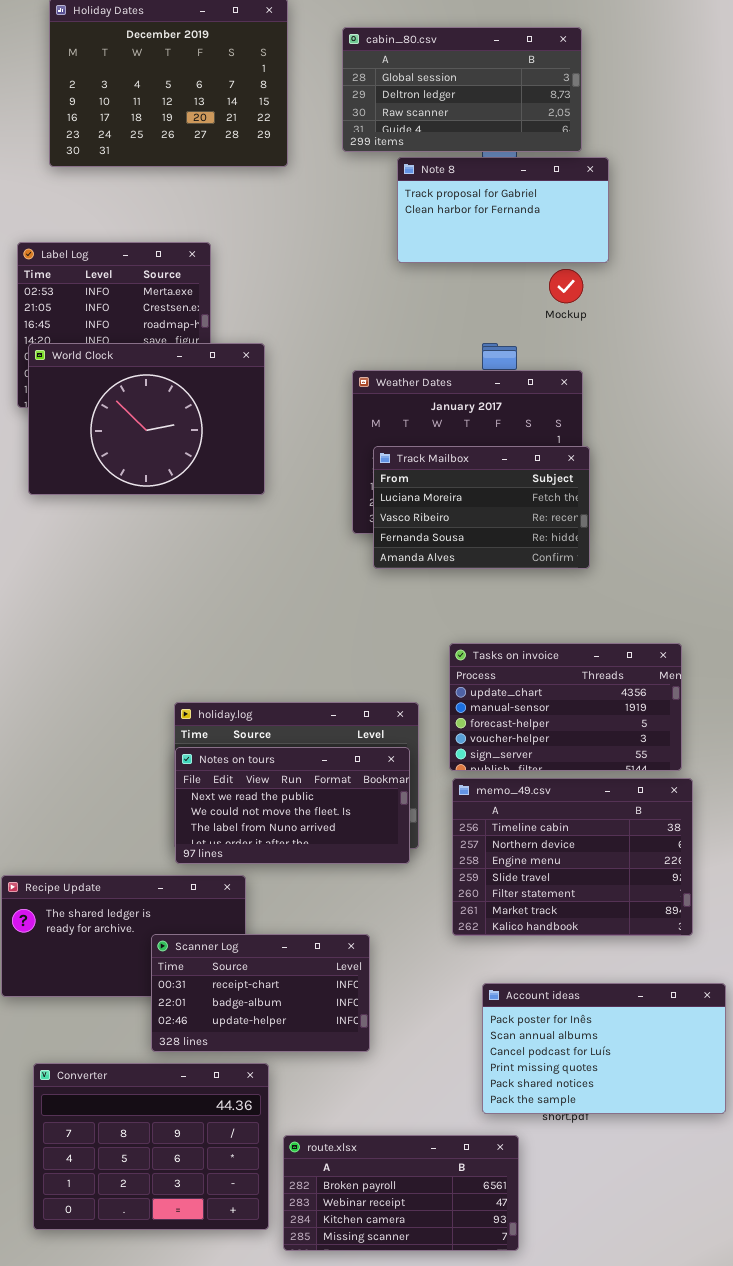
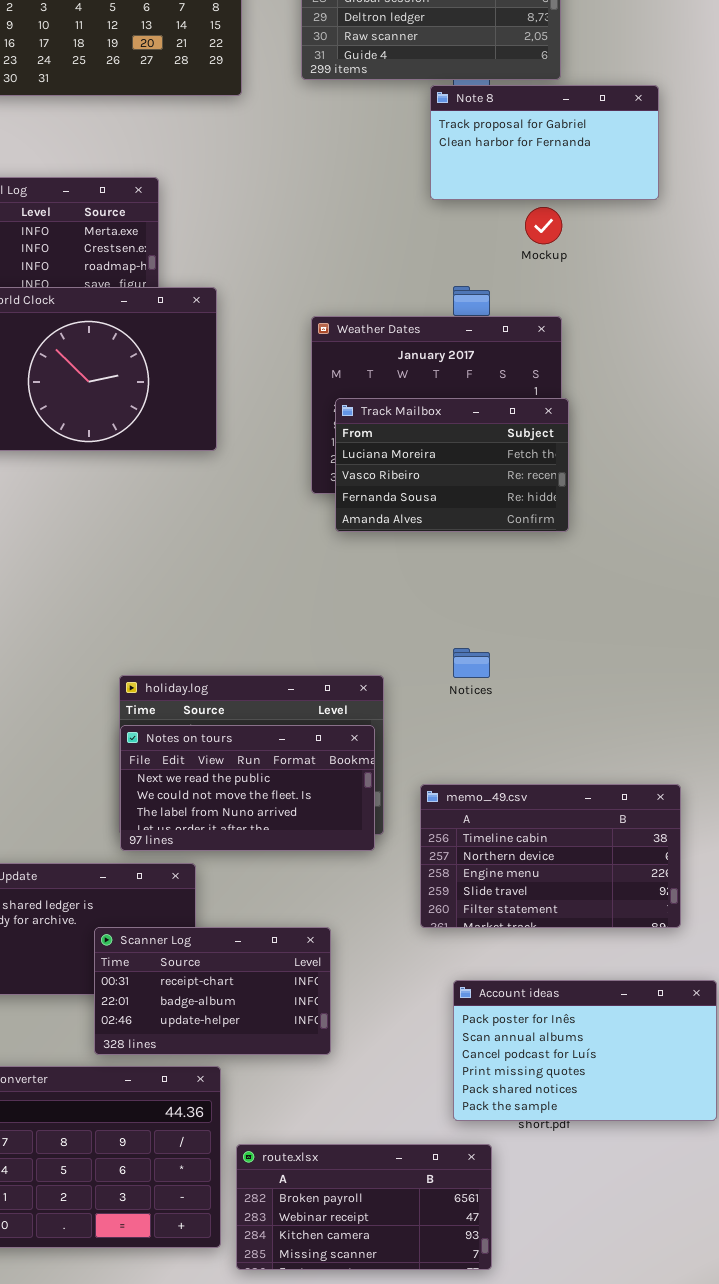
Note 8: [397,157,609,263] -> [430,85,659,200], moved
Tasks on invoice: [449,643,682,771] -> none, closed
memo_49.csv: [452,778,693,936] -> [420,784,681,928], resized

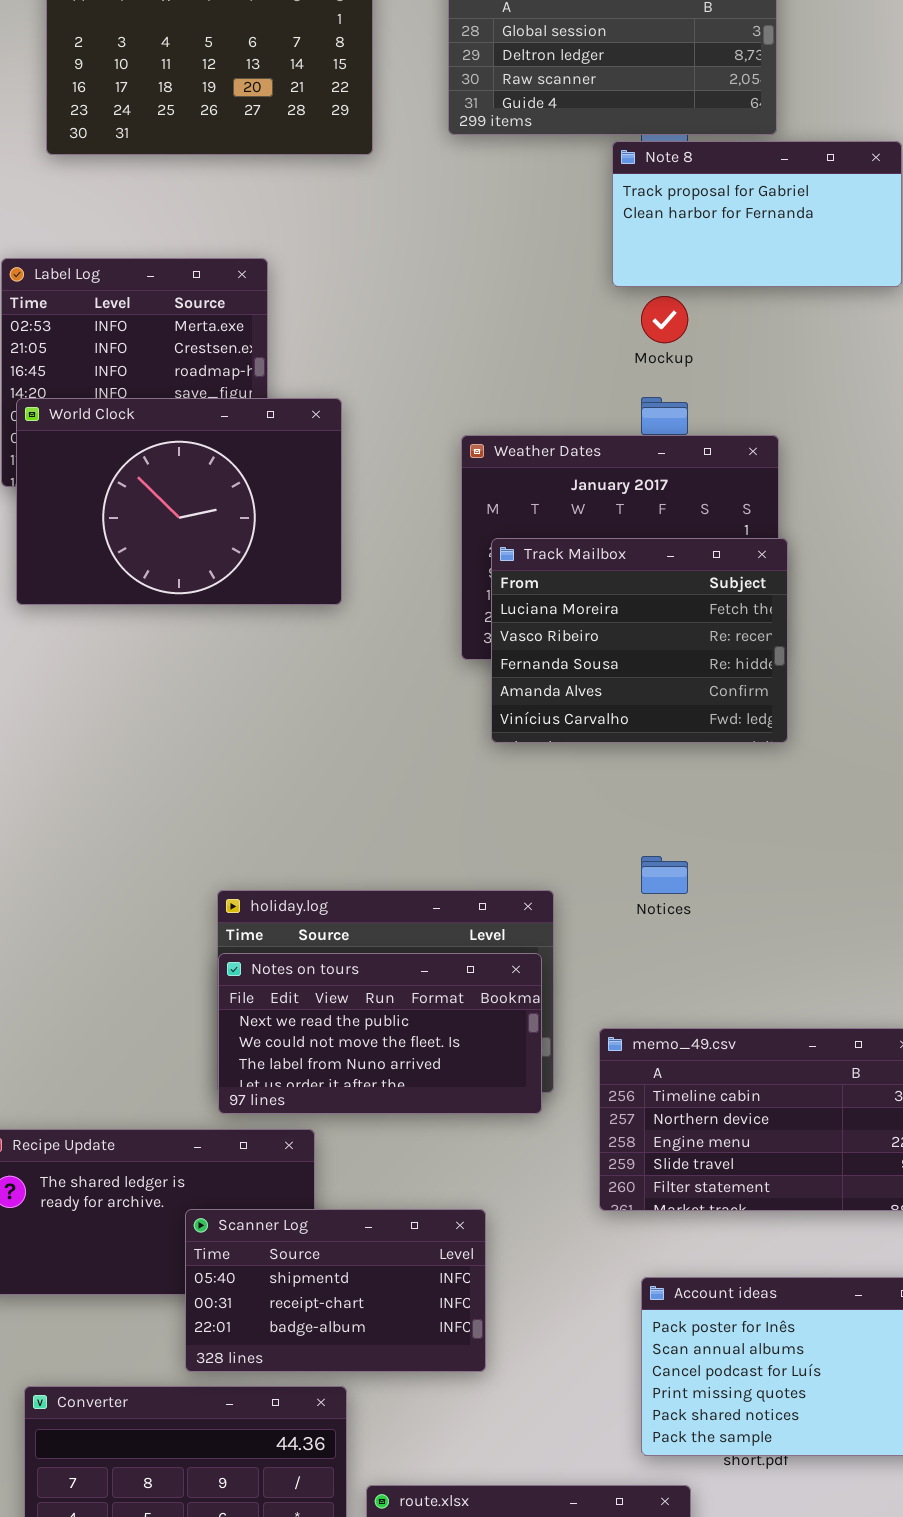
Mockup: [525,207,562,244] -> [641,296,688,343], moved
Track Mailbox: [335,398,569,532] -> [491,538,788,743], resized
Scanner Log: [94,927,331,1055] -> [185,1209,486,1372], scrolled up 1 row

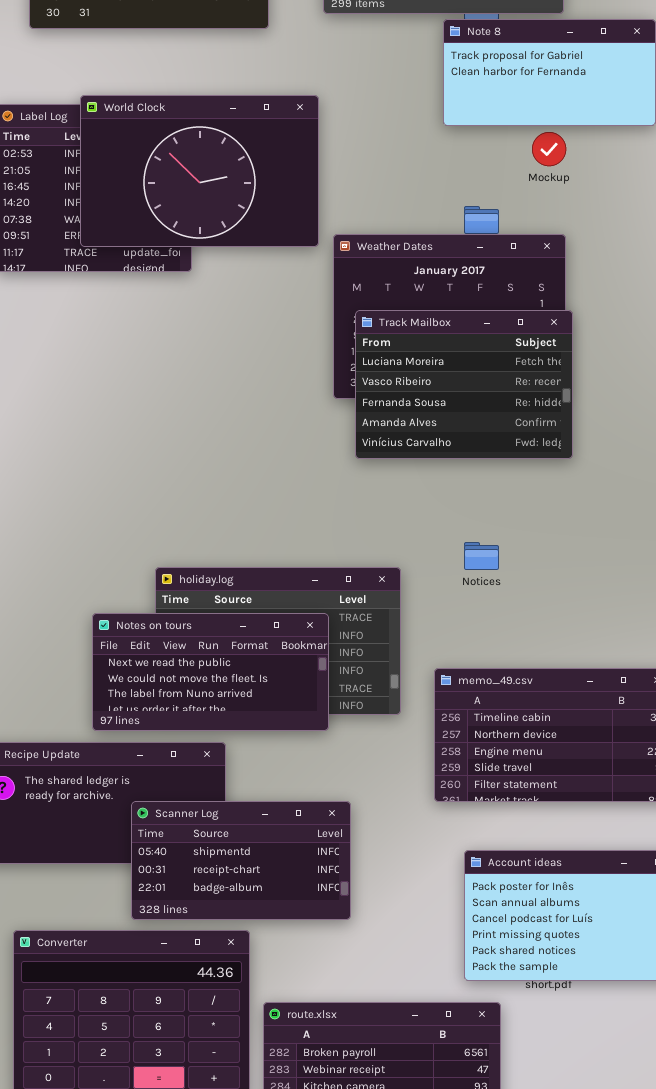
Mockup: [641,296,688,343] -> [532,132,566,166], moved
World Clock: [16,398,342,605] -> [80,95,319,247], moved
Notes on tours: [218,953,542,1114] -> [92,613,329,731], moved

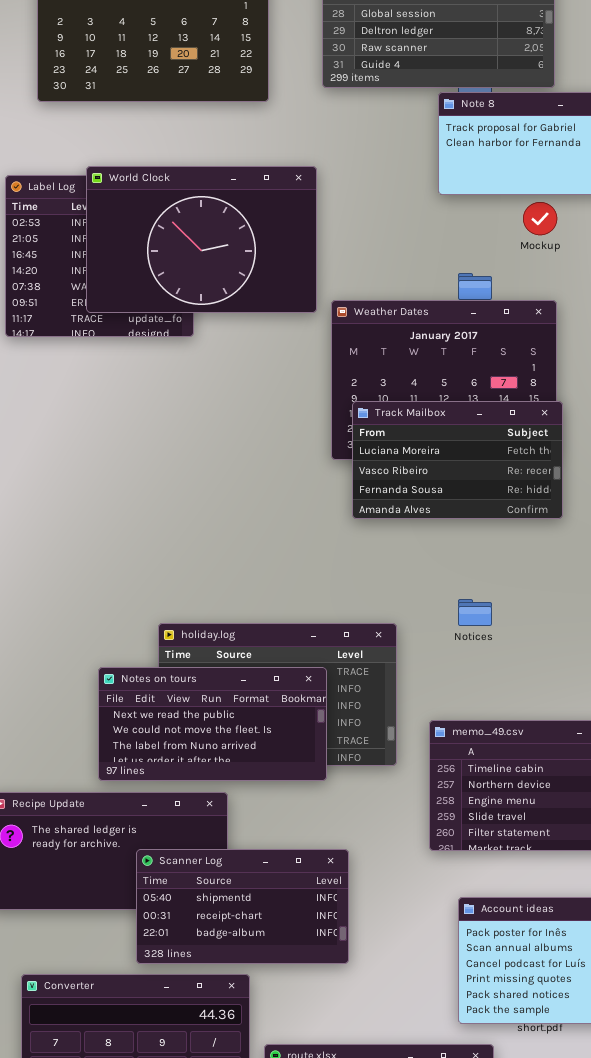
Track Mailbox: [355,310,573,459] -> [352,401,563,519], resized

